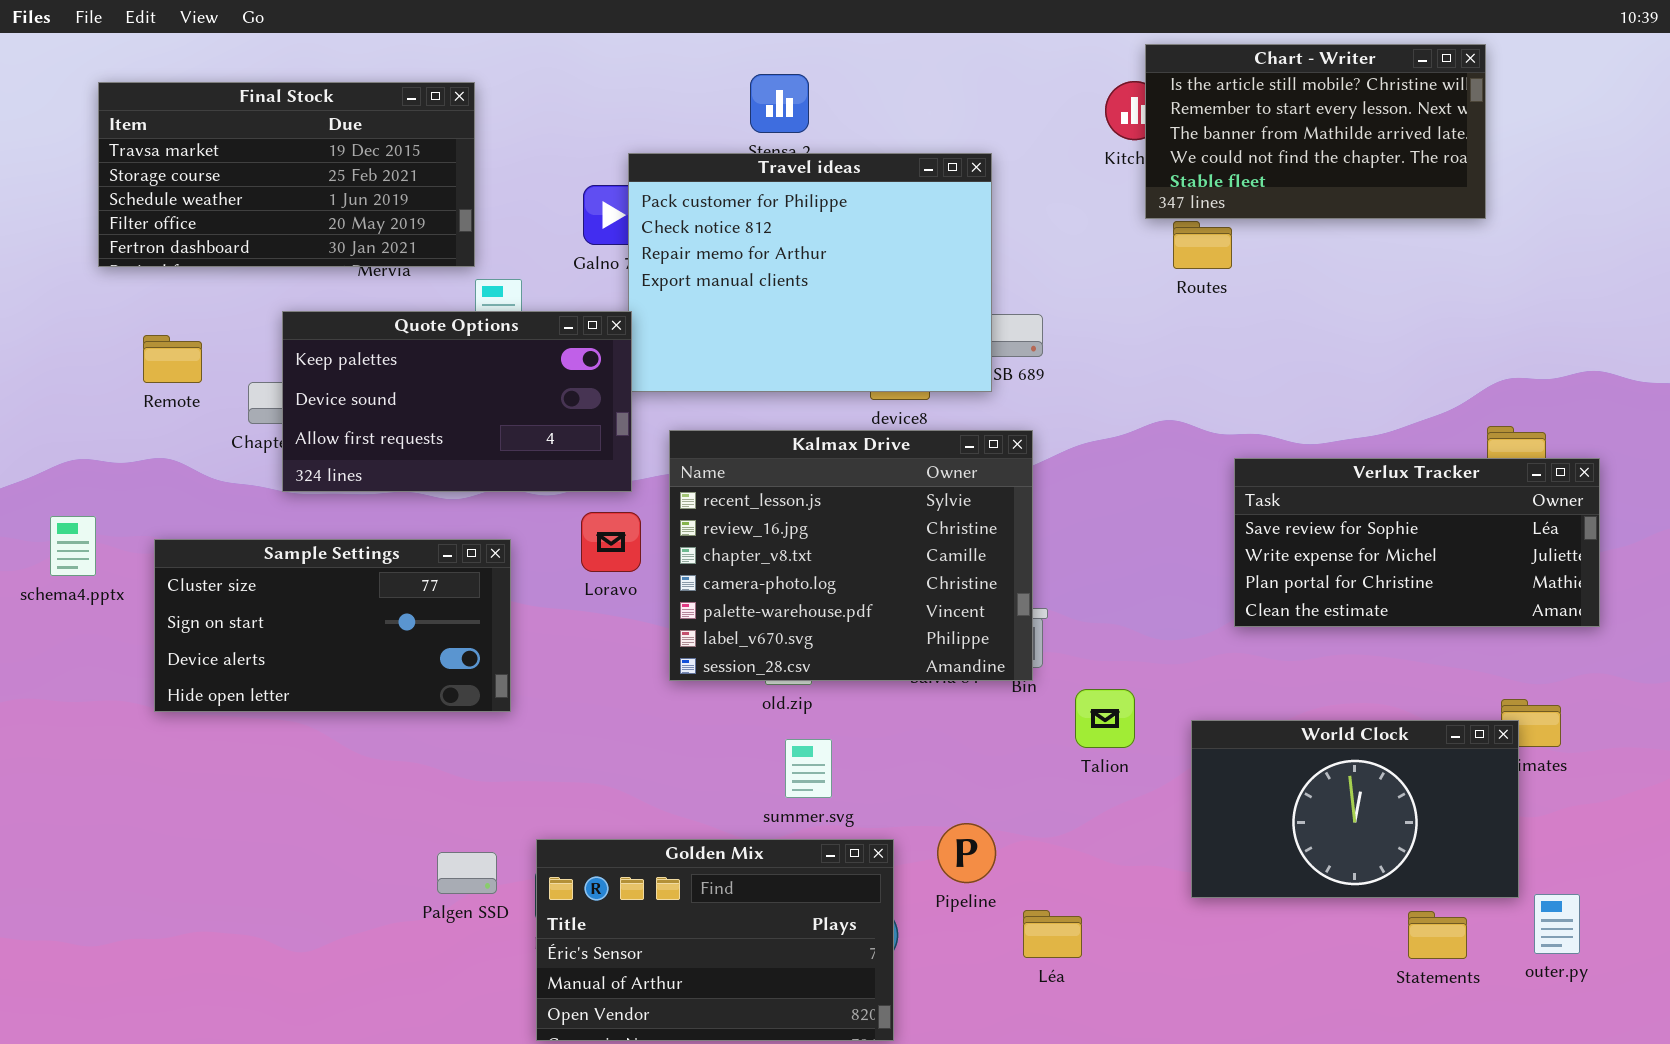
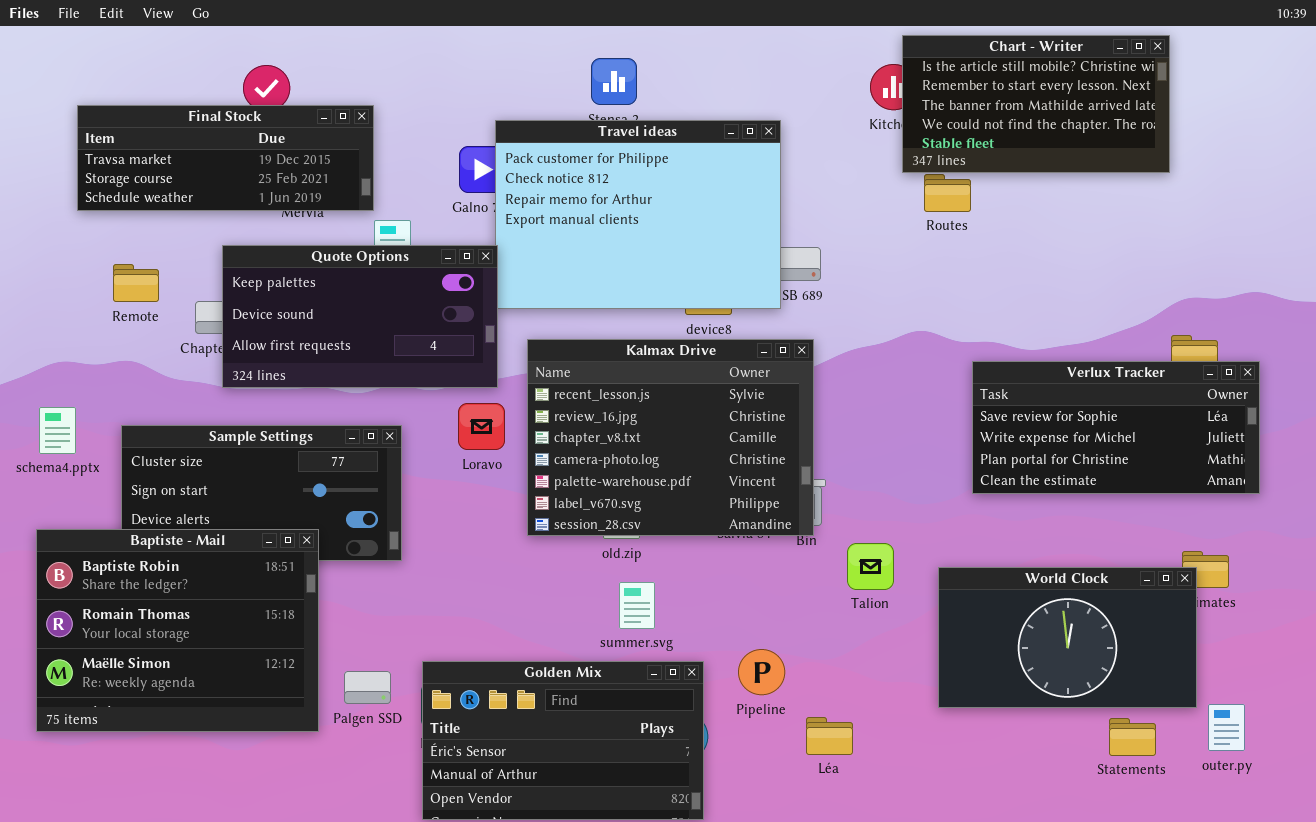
Final Stock: [98,82,475,267] -> [77,105,374,211], resized
Baptiste - Mail: none -> [36,529,319,732], opened

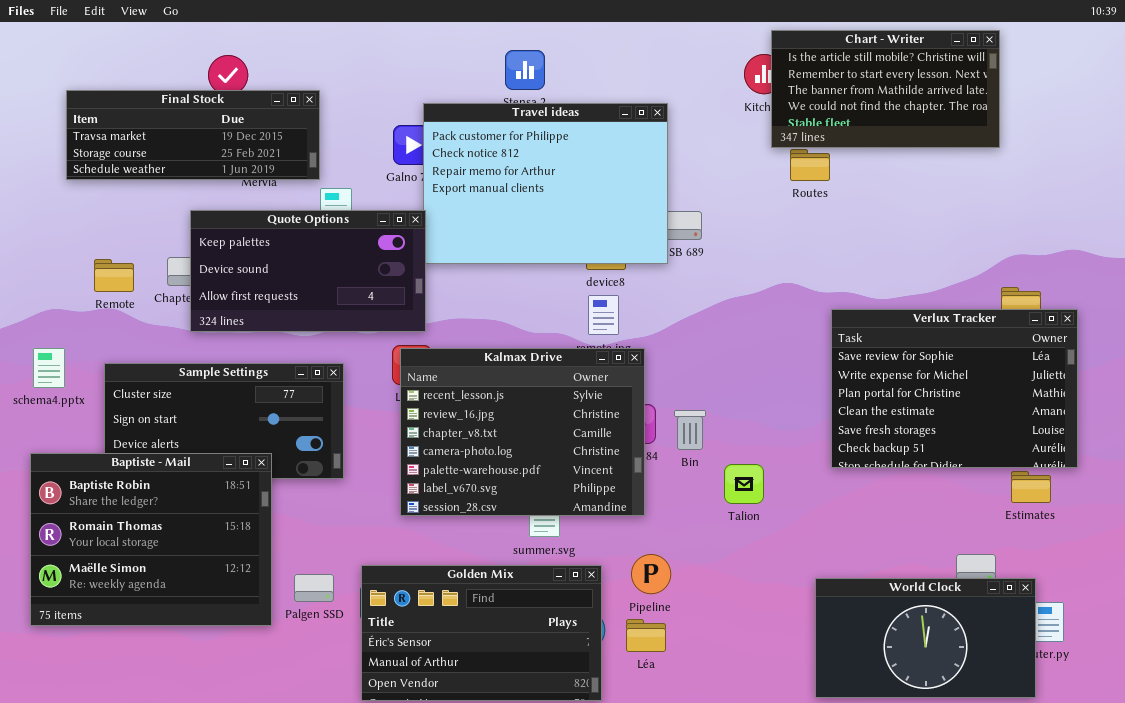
Remote: [113,264,159,302] -> [94,259,134,292], moved
Kalmax Drive: [527,339,814,536] -> [400,348,645,516], moved
Verlux Tracker: [972,361,1260,494] -> [831,309,1078,468], resized
World Clock: [938,567,1197,708] -> [815,578,1036,698], moved
Léa: [806,717,853,755] -> [626,619,666,652], moved

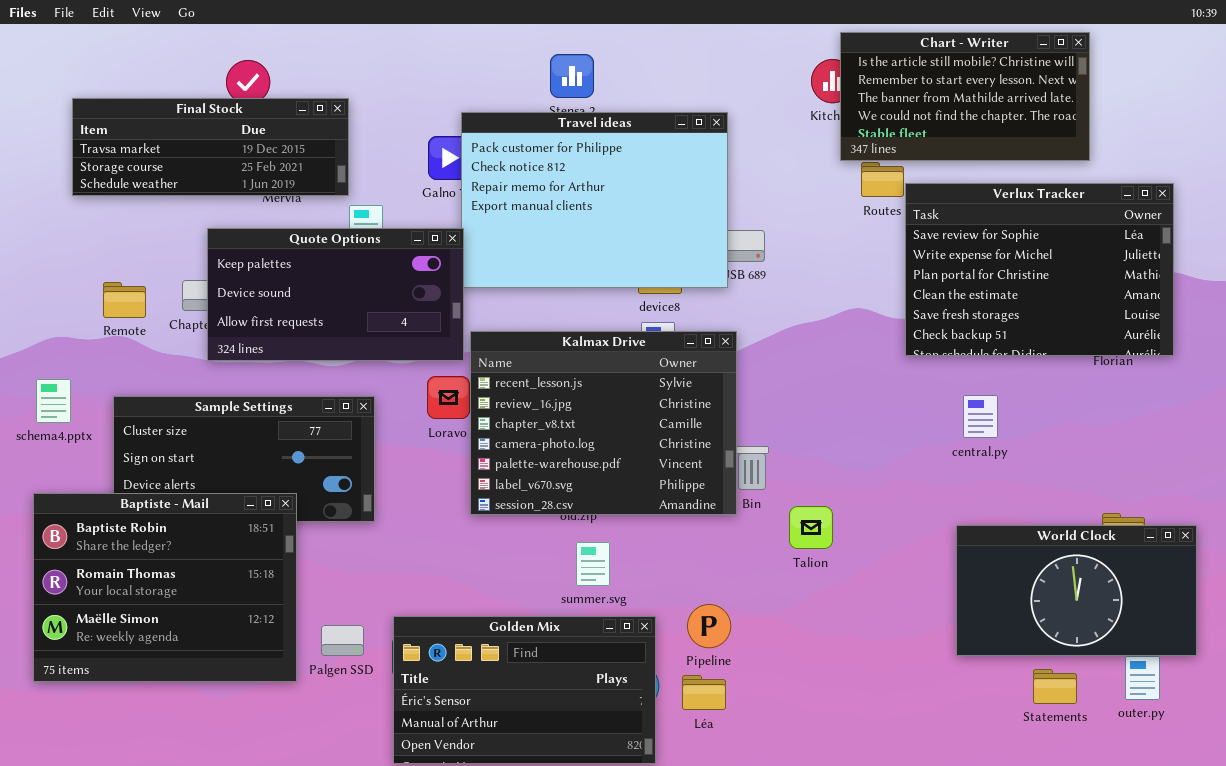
Verlux Tracker: [831,309,1078,468] -> [905,183,1174,356], moved
Kalmax Drive: [400,348,645,516] -> [470,331,737,515], moved
World Clock: [815,578,1036,698] -> [956,525,1197,656], moved

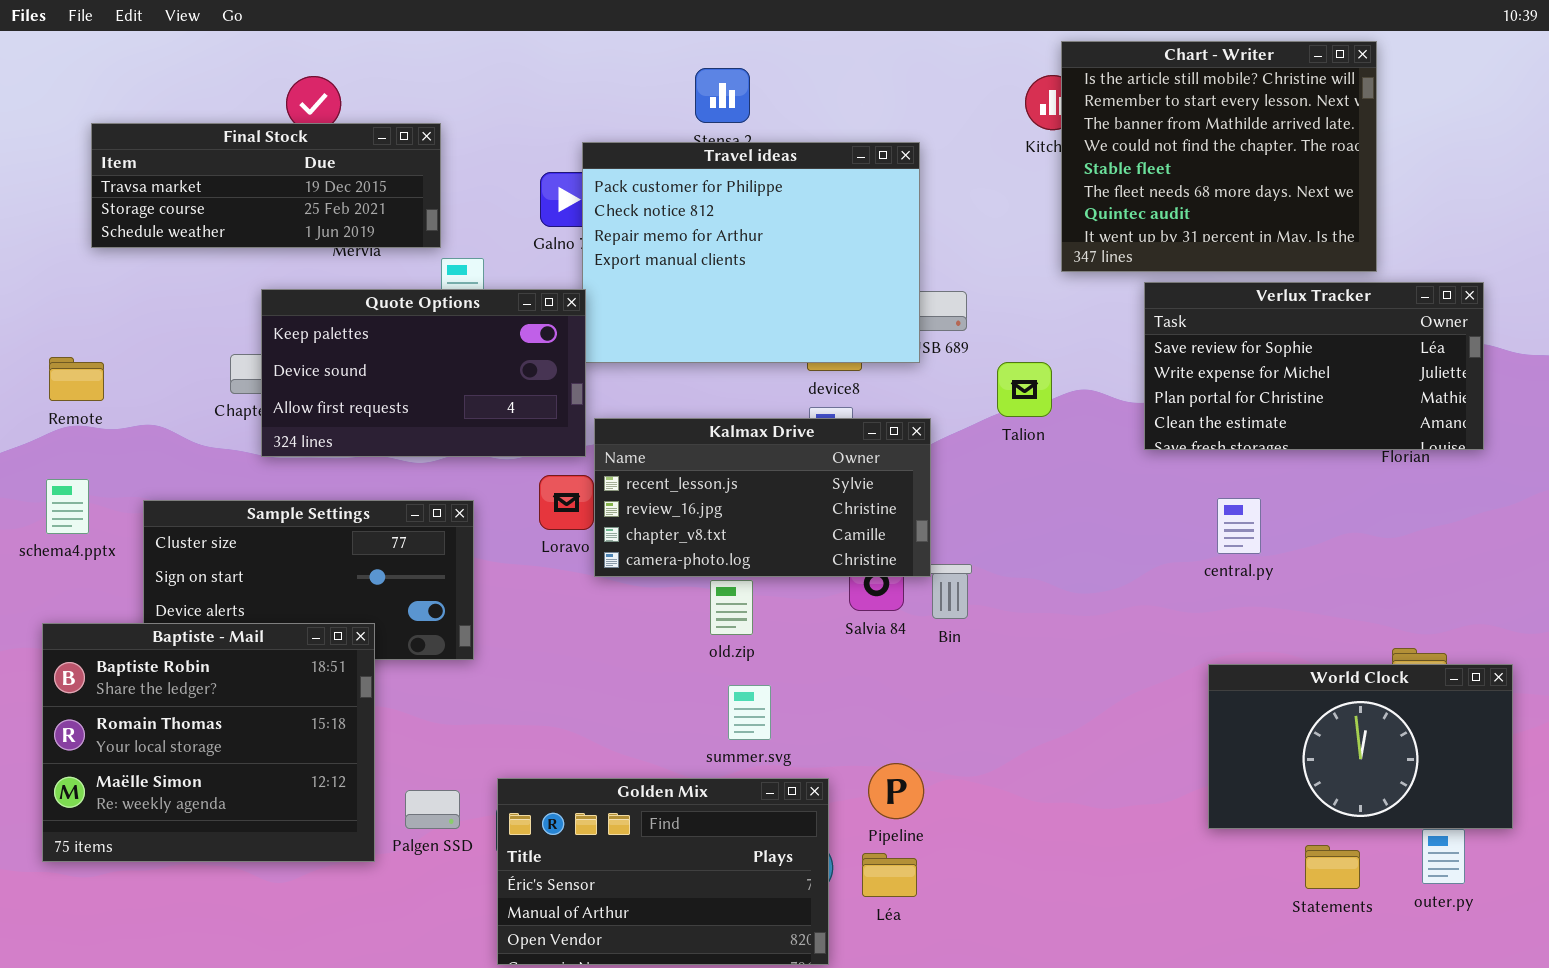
Chart - Writer: [840,32,1090,161] -> [1061,41,1377,272], resized
Verlux Tracker: [905,183,1174,356] -> [1144,282,1484,450], resized
Remote: [103,282,146,318] -> [49,357,104,401], moved
Kalmax Drive: [470,331,737,515] -> [594,418,931,577], resized
Talion: [789,506,833,549] -> [997,362,1052,417], moved

